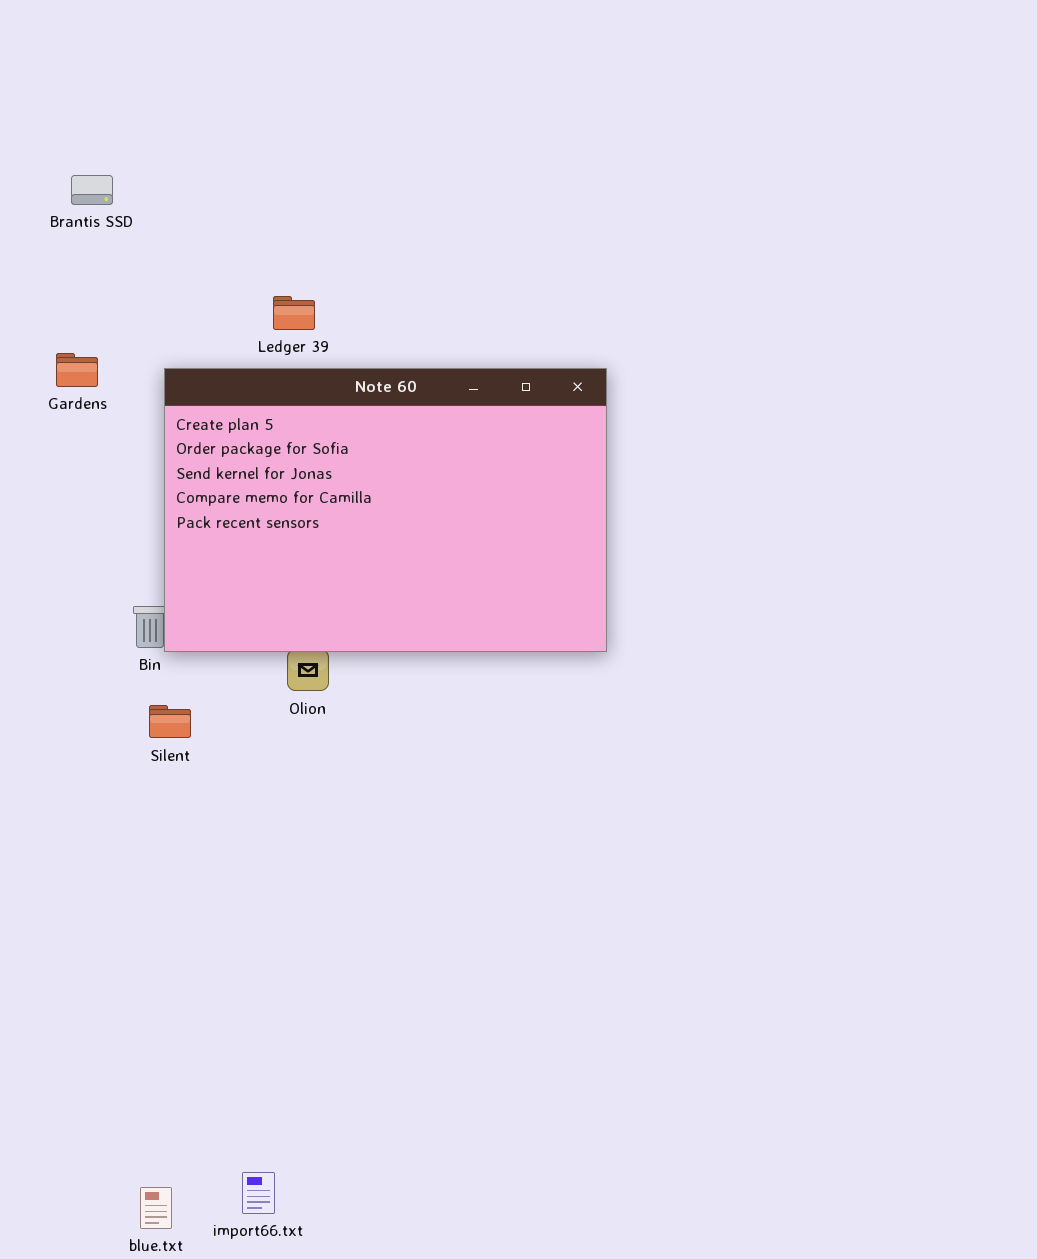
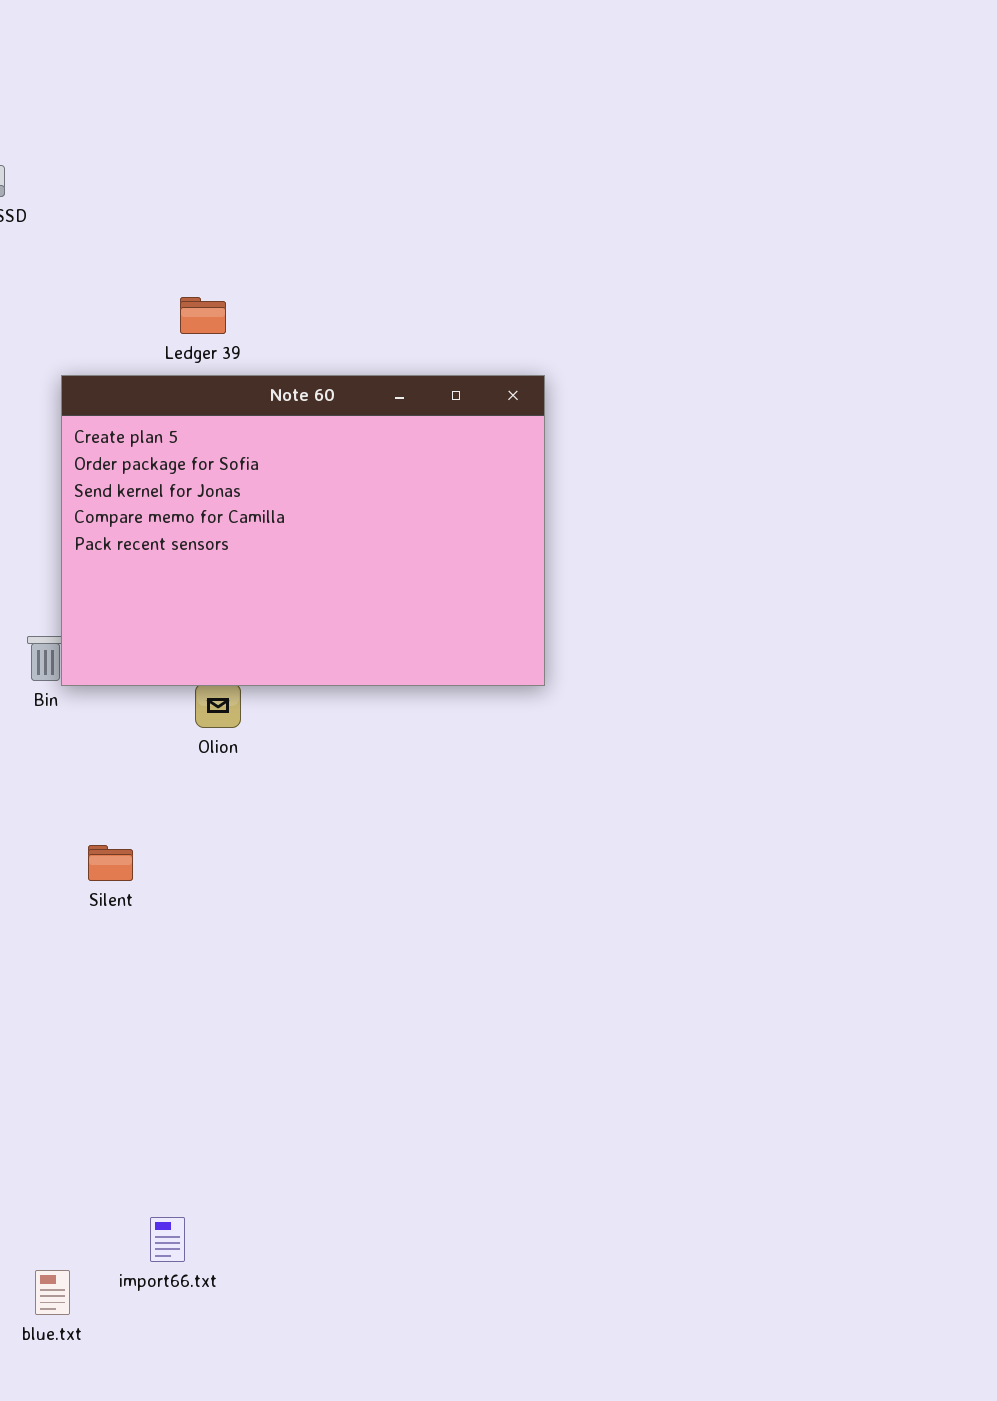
Silent: [149,705,191,738] -> [88,845,133,881], moved
import66.txt: [242,1172,275,1214] -> [150,1217,185,1262], moved

